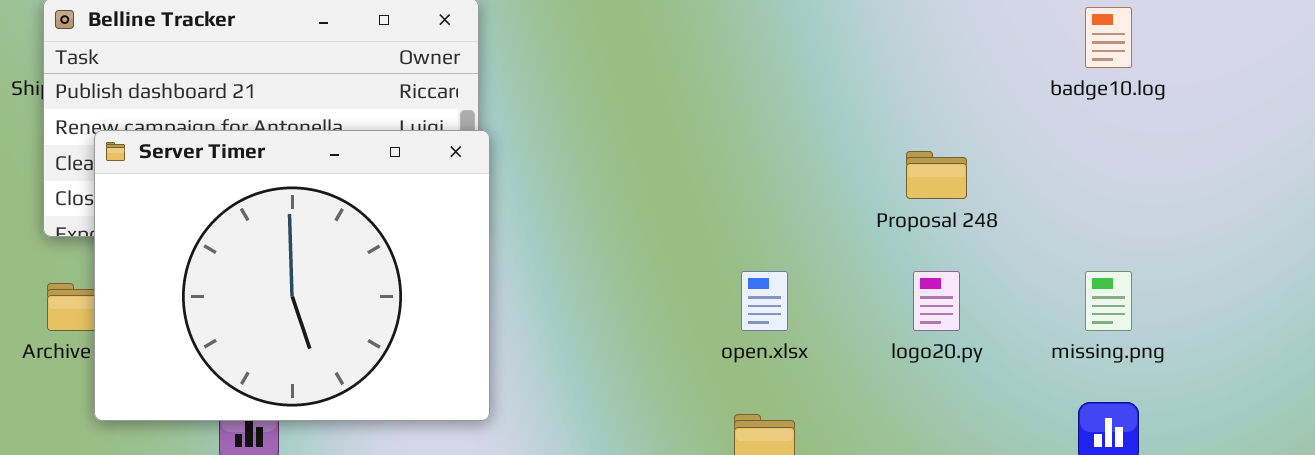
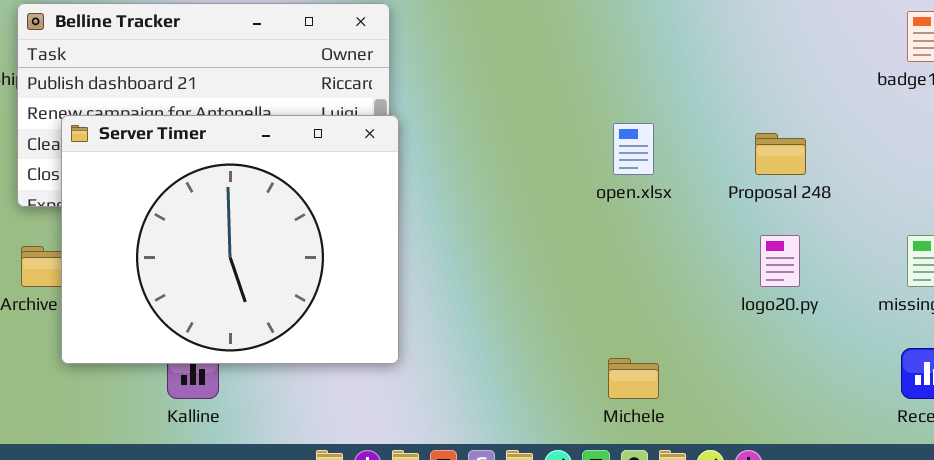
open.xlsx: [741,271,788,331] -> [613,123,654,175], moved

